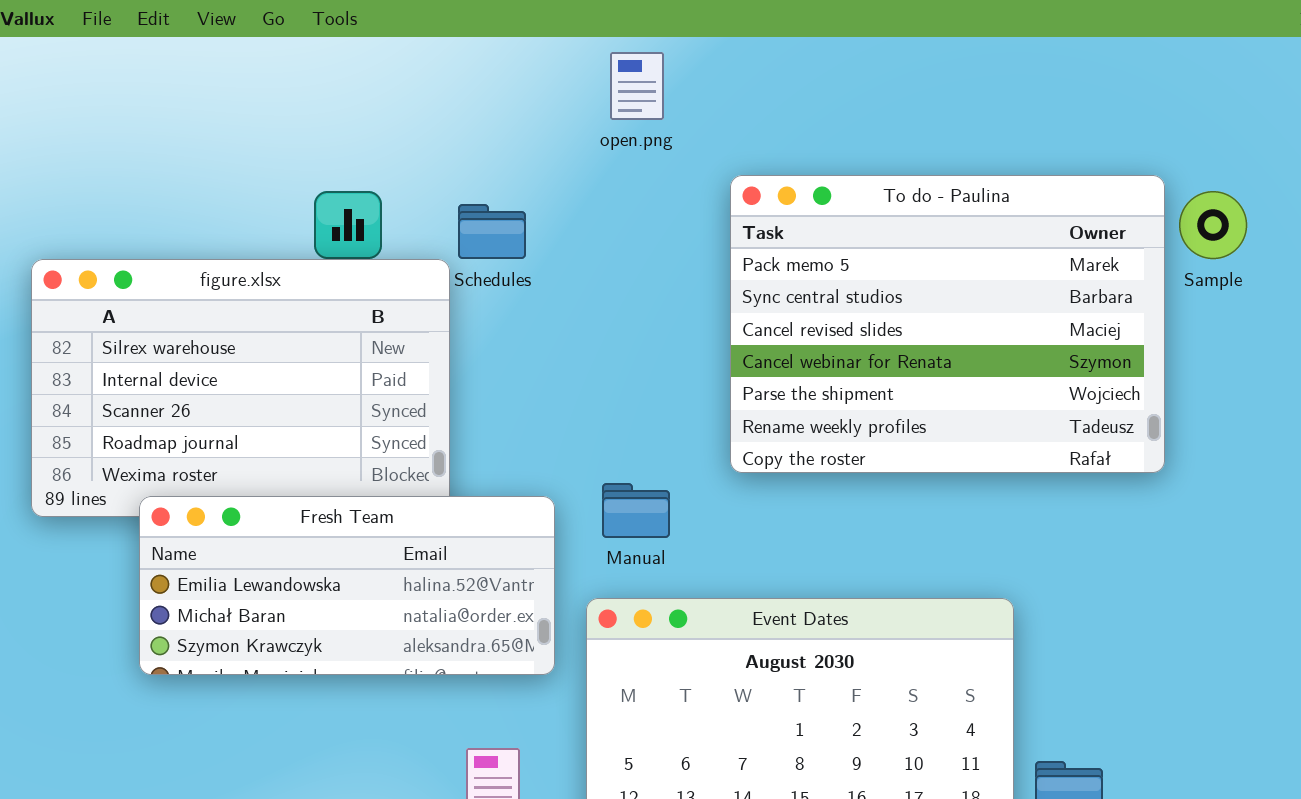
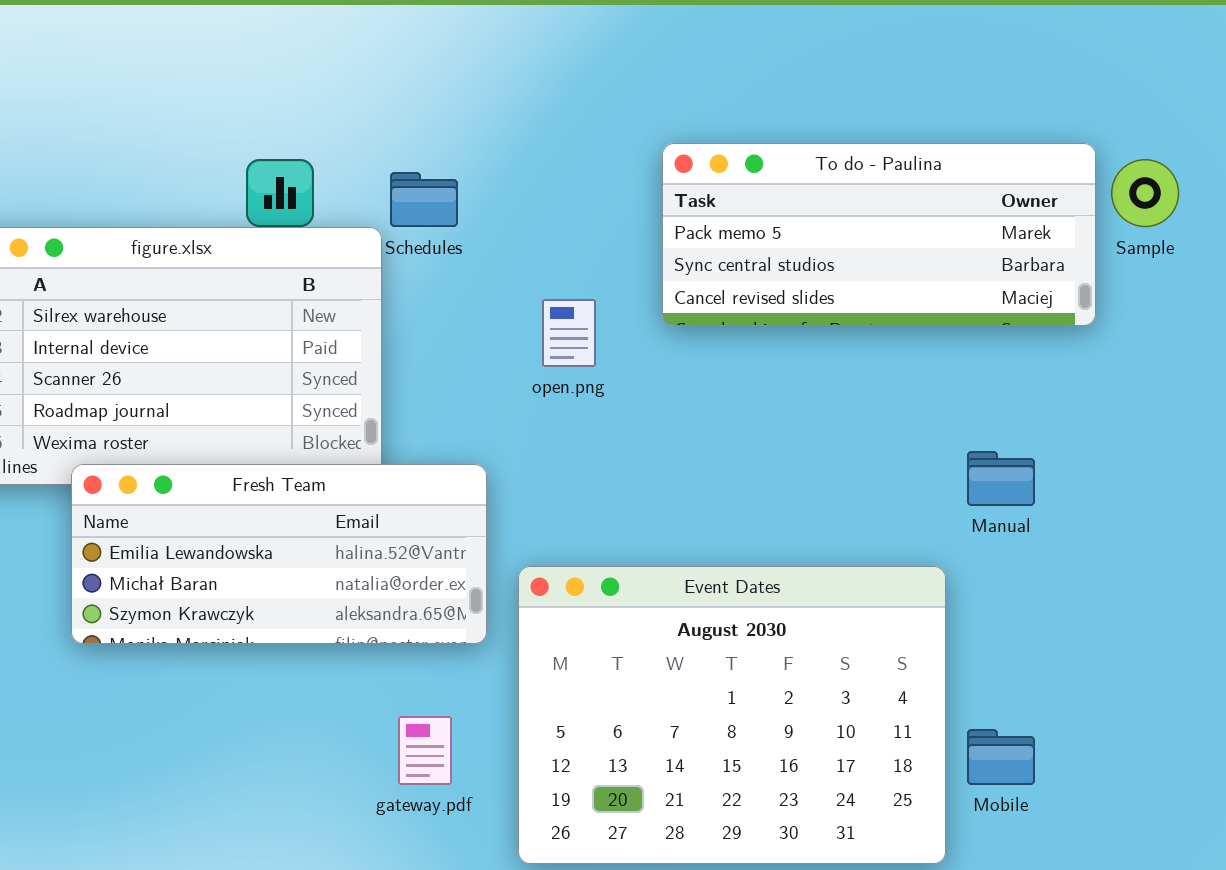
open.png: [610,52,664,120] -> [542,299,596,367], moved
To do - Paulina: [730,175,1165,473] -> [662,143,1096,326], resized
Manual: [602,483,670,538] -> [967,451,1035,506], moved

